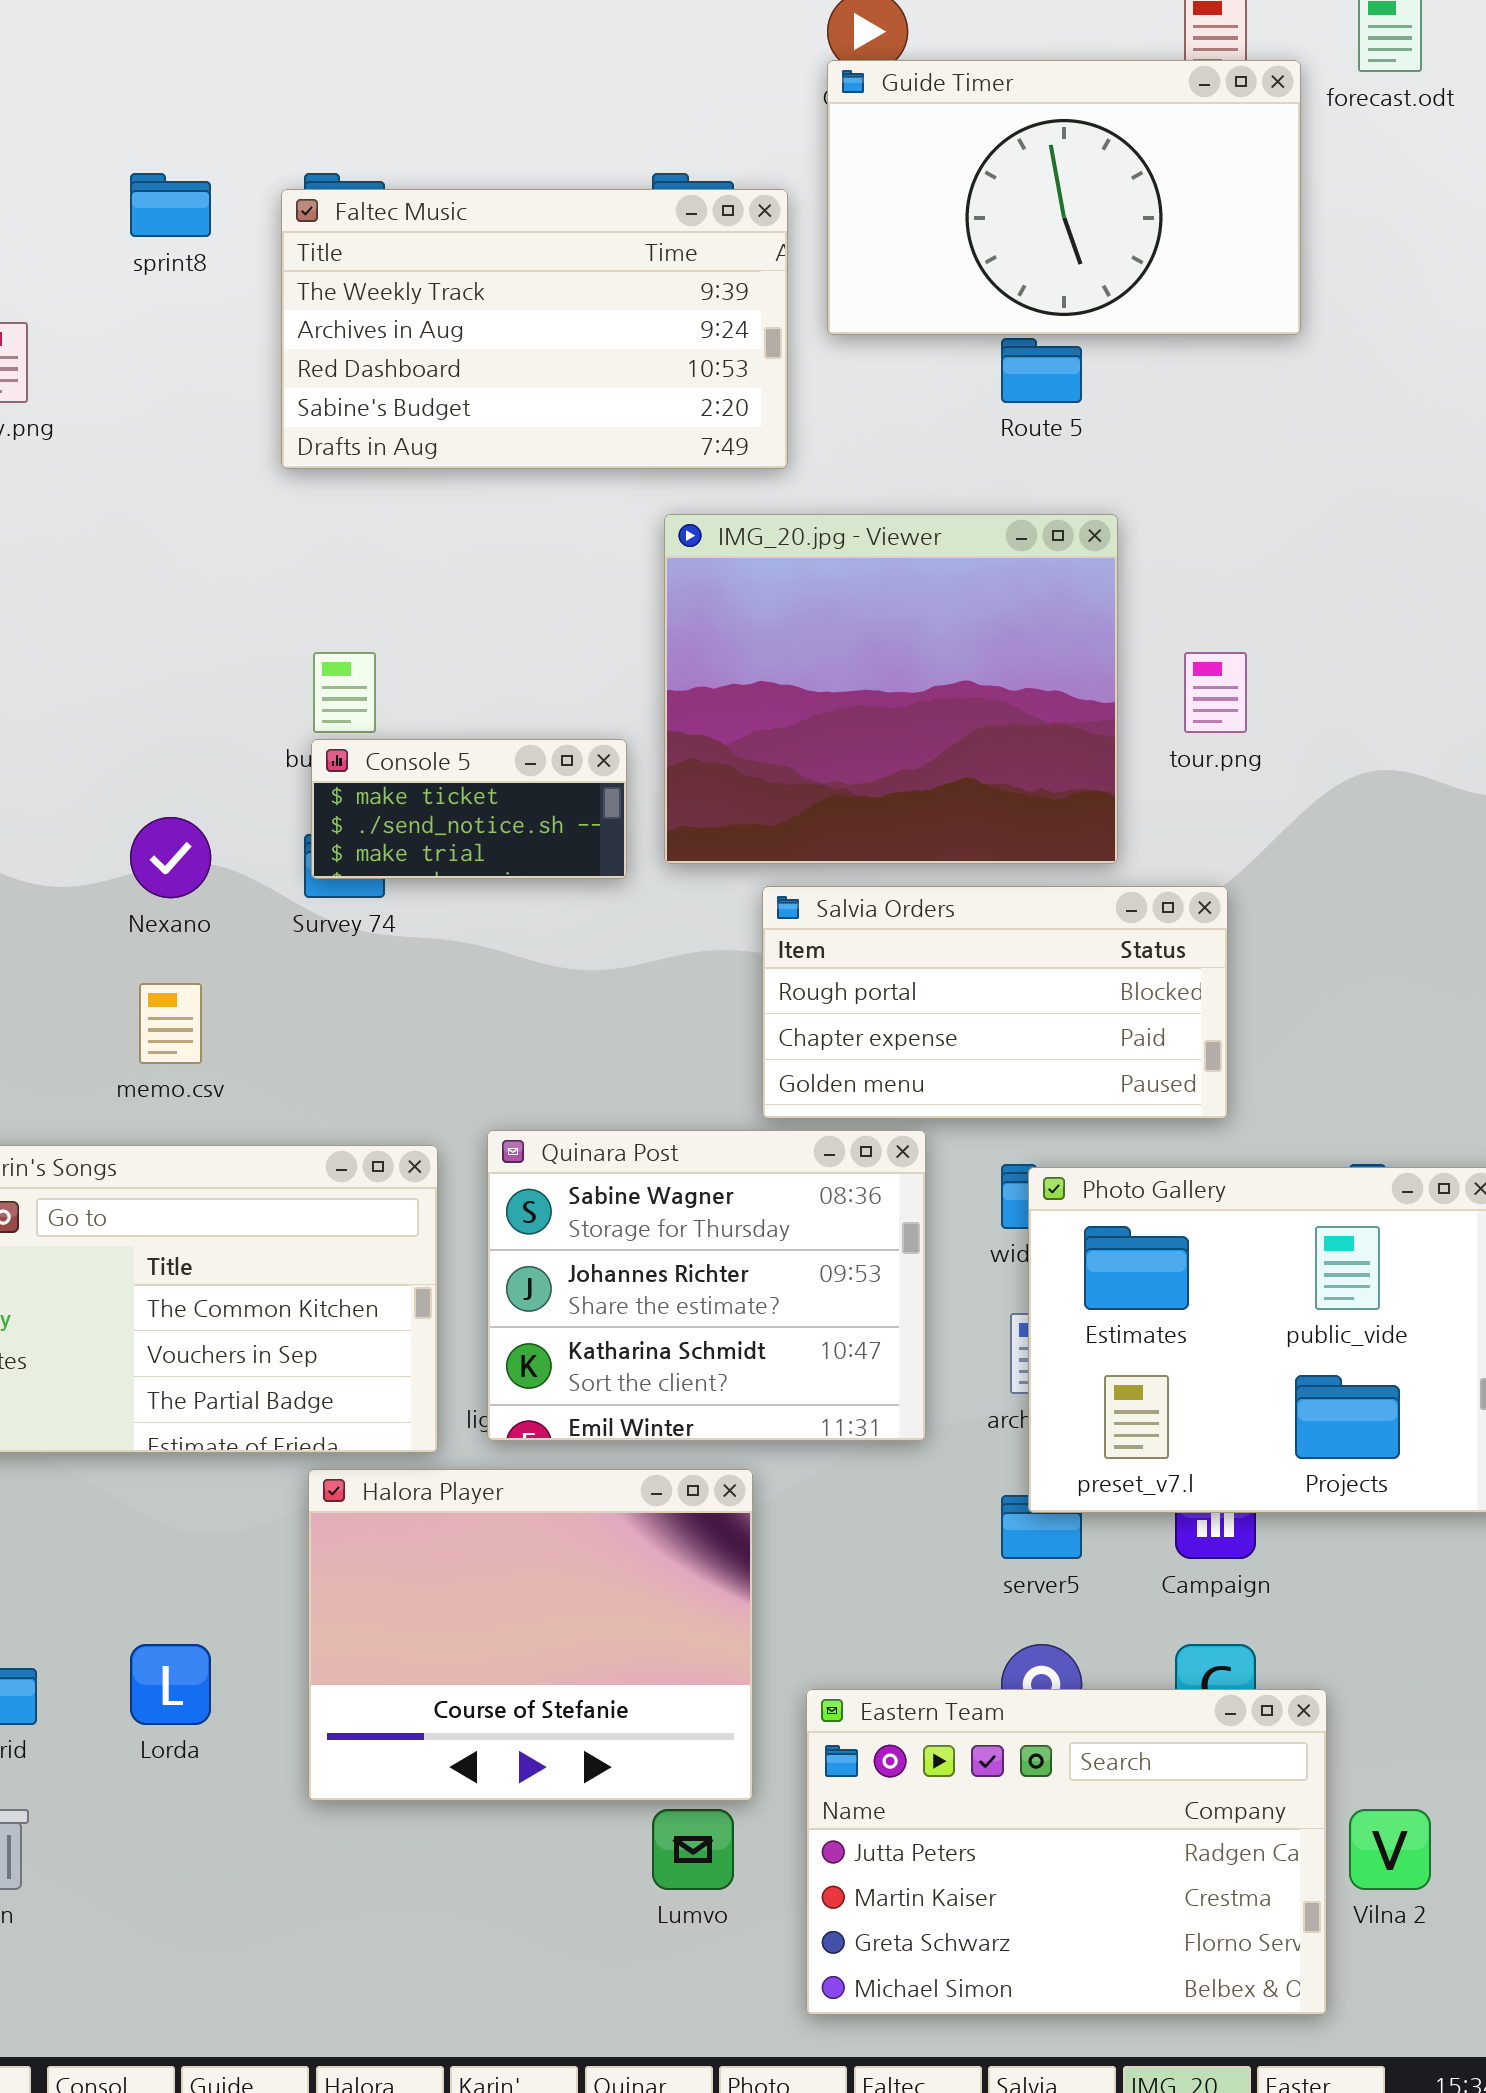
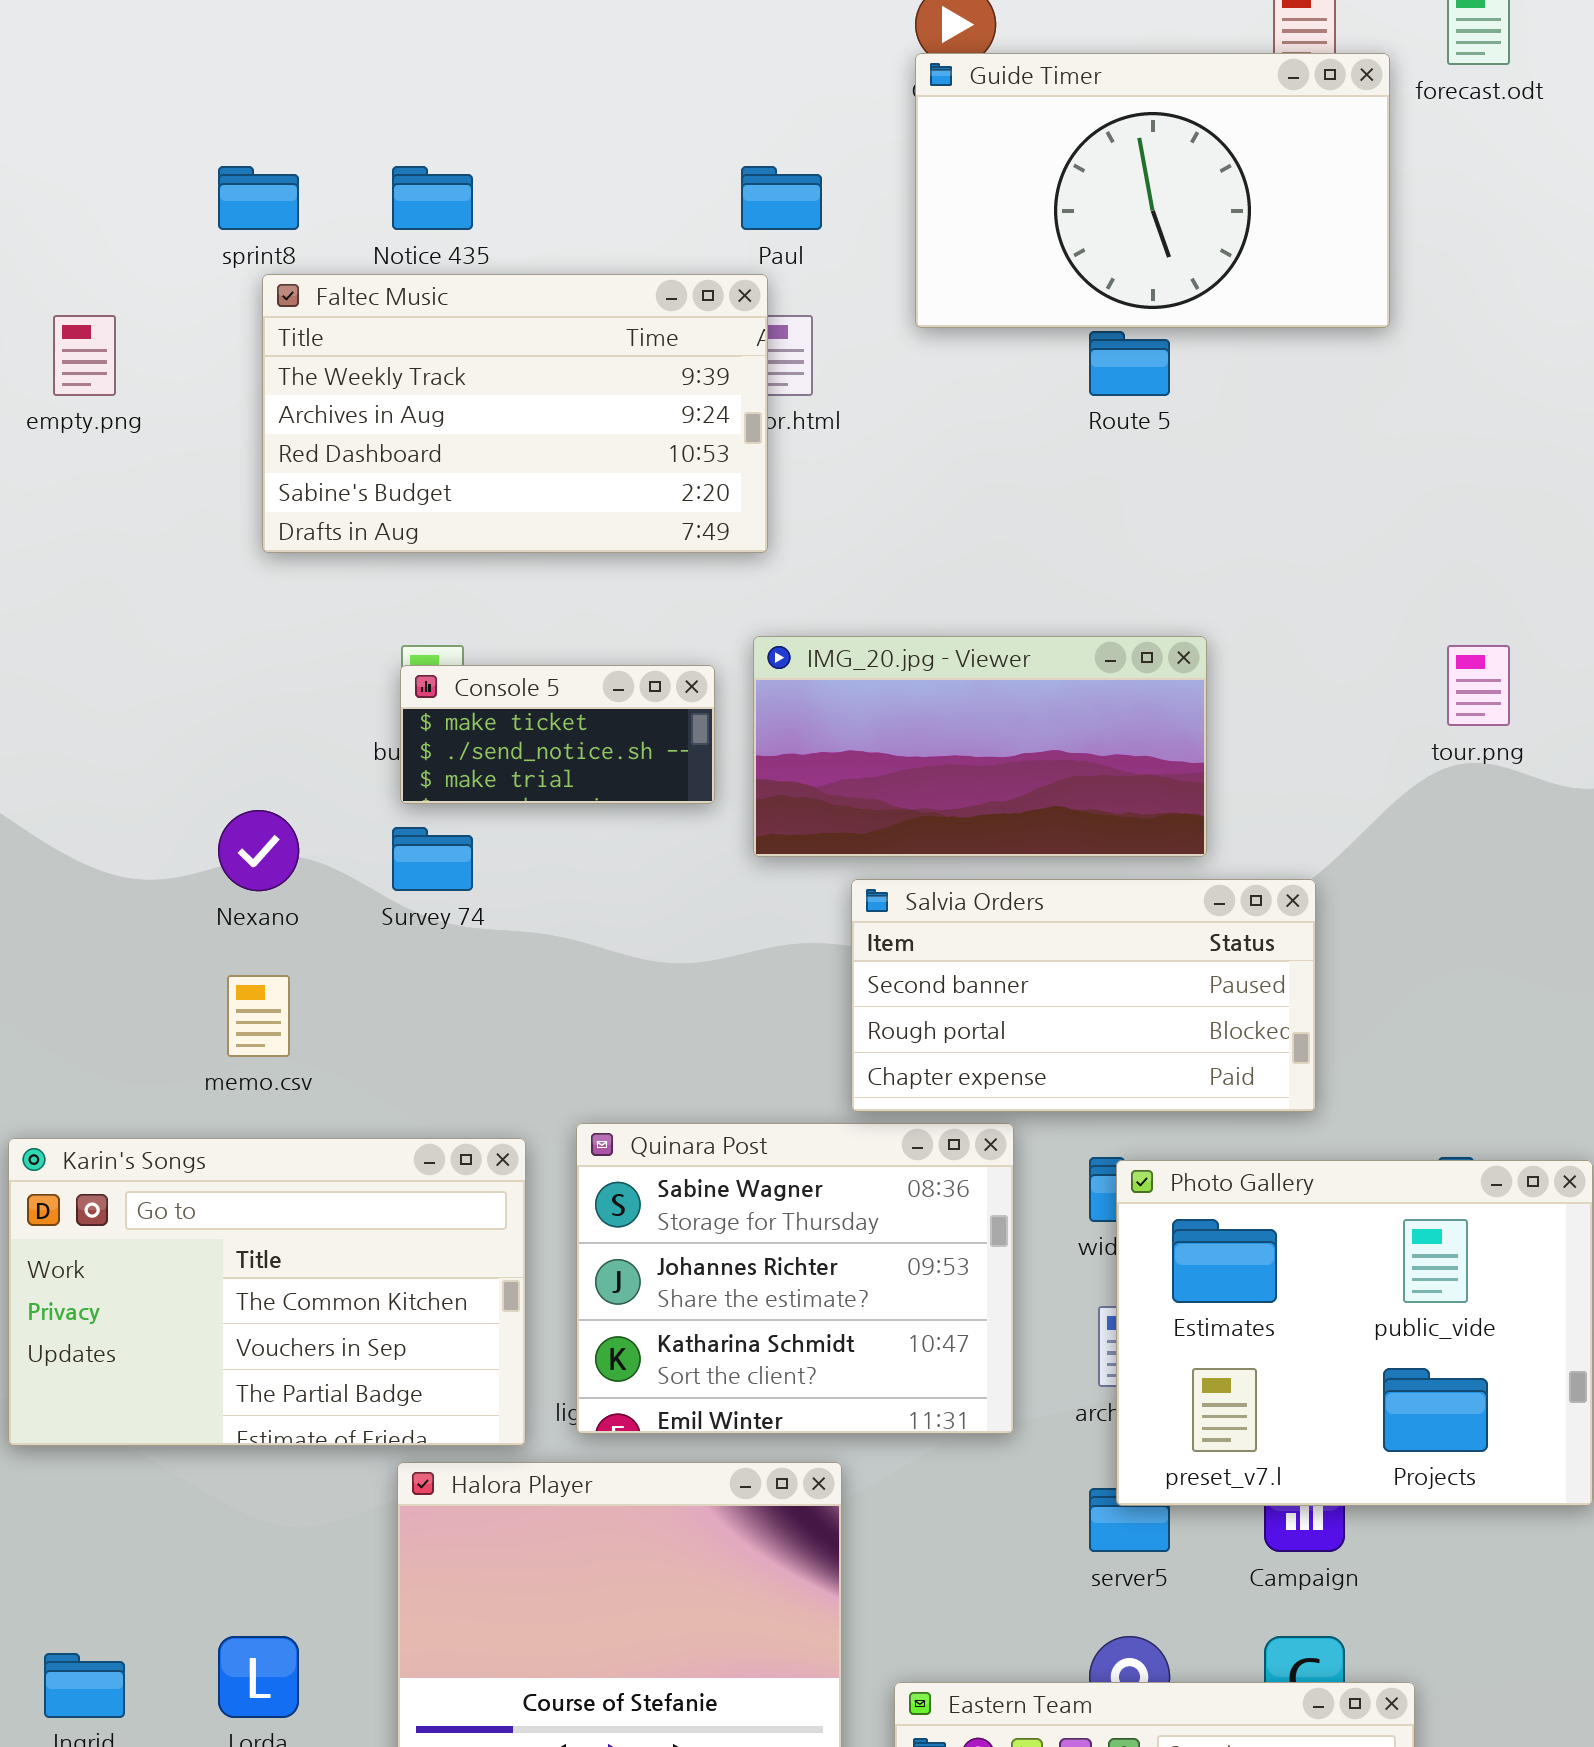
Faltec Music: [281,189,788,469] -> [262,274,768,553], moved
IMG_20.jpg - Viewer: [664,514,1118,864] -> [753,636,1207,857], resized
tour.png: [1184,652,1247,733] -> [1447,645,1510,726], moved
Console 5: [311,739,627,879] -> [400,665,715,804], moved
Salvia Orders: [762,886,1228,1119] -> [851,879,1316,1112], scrolled up 1 row

